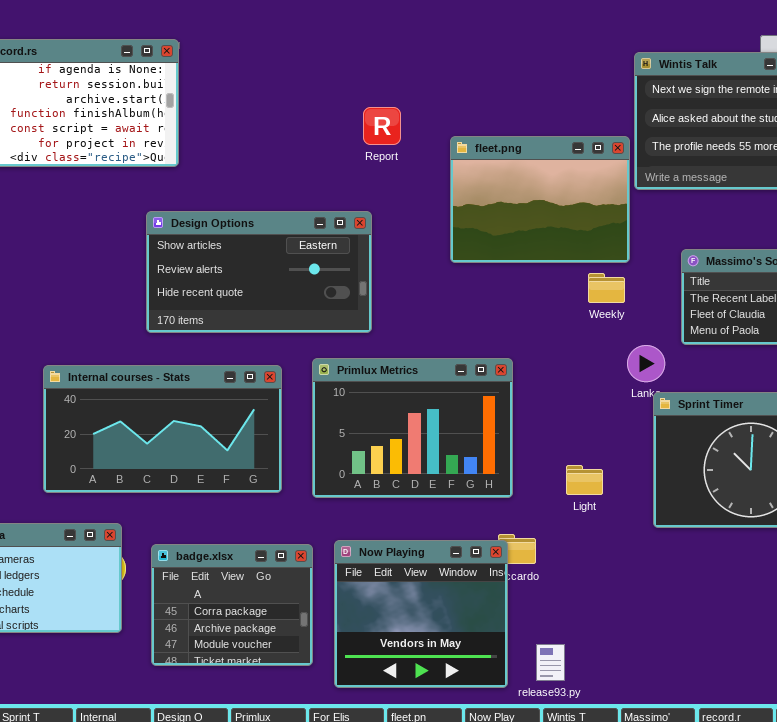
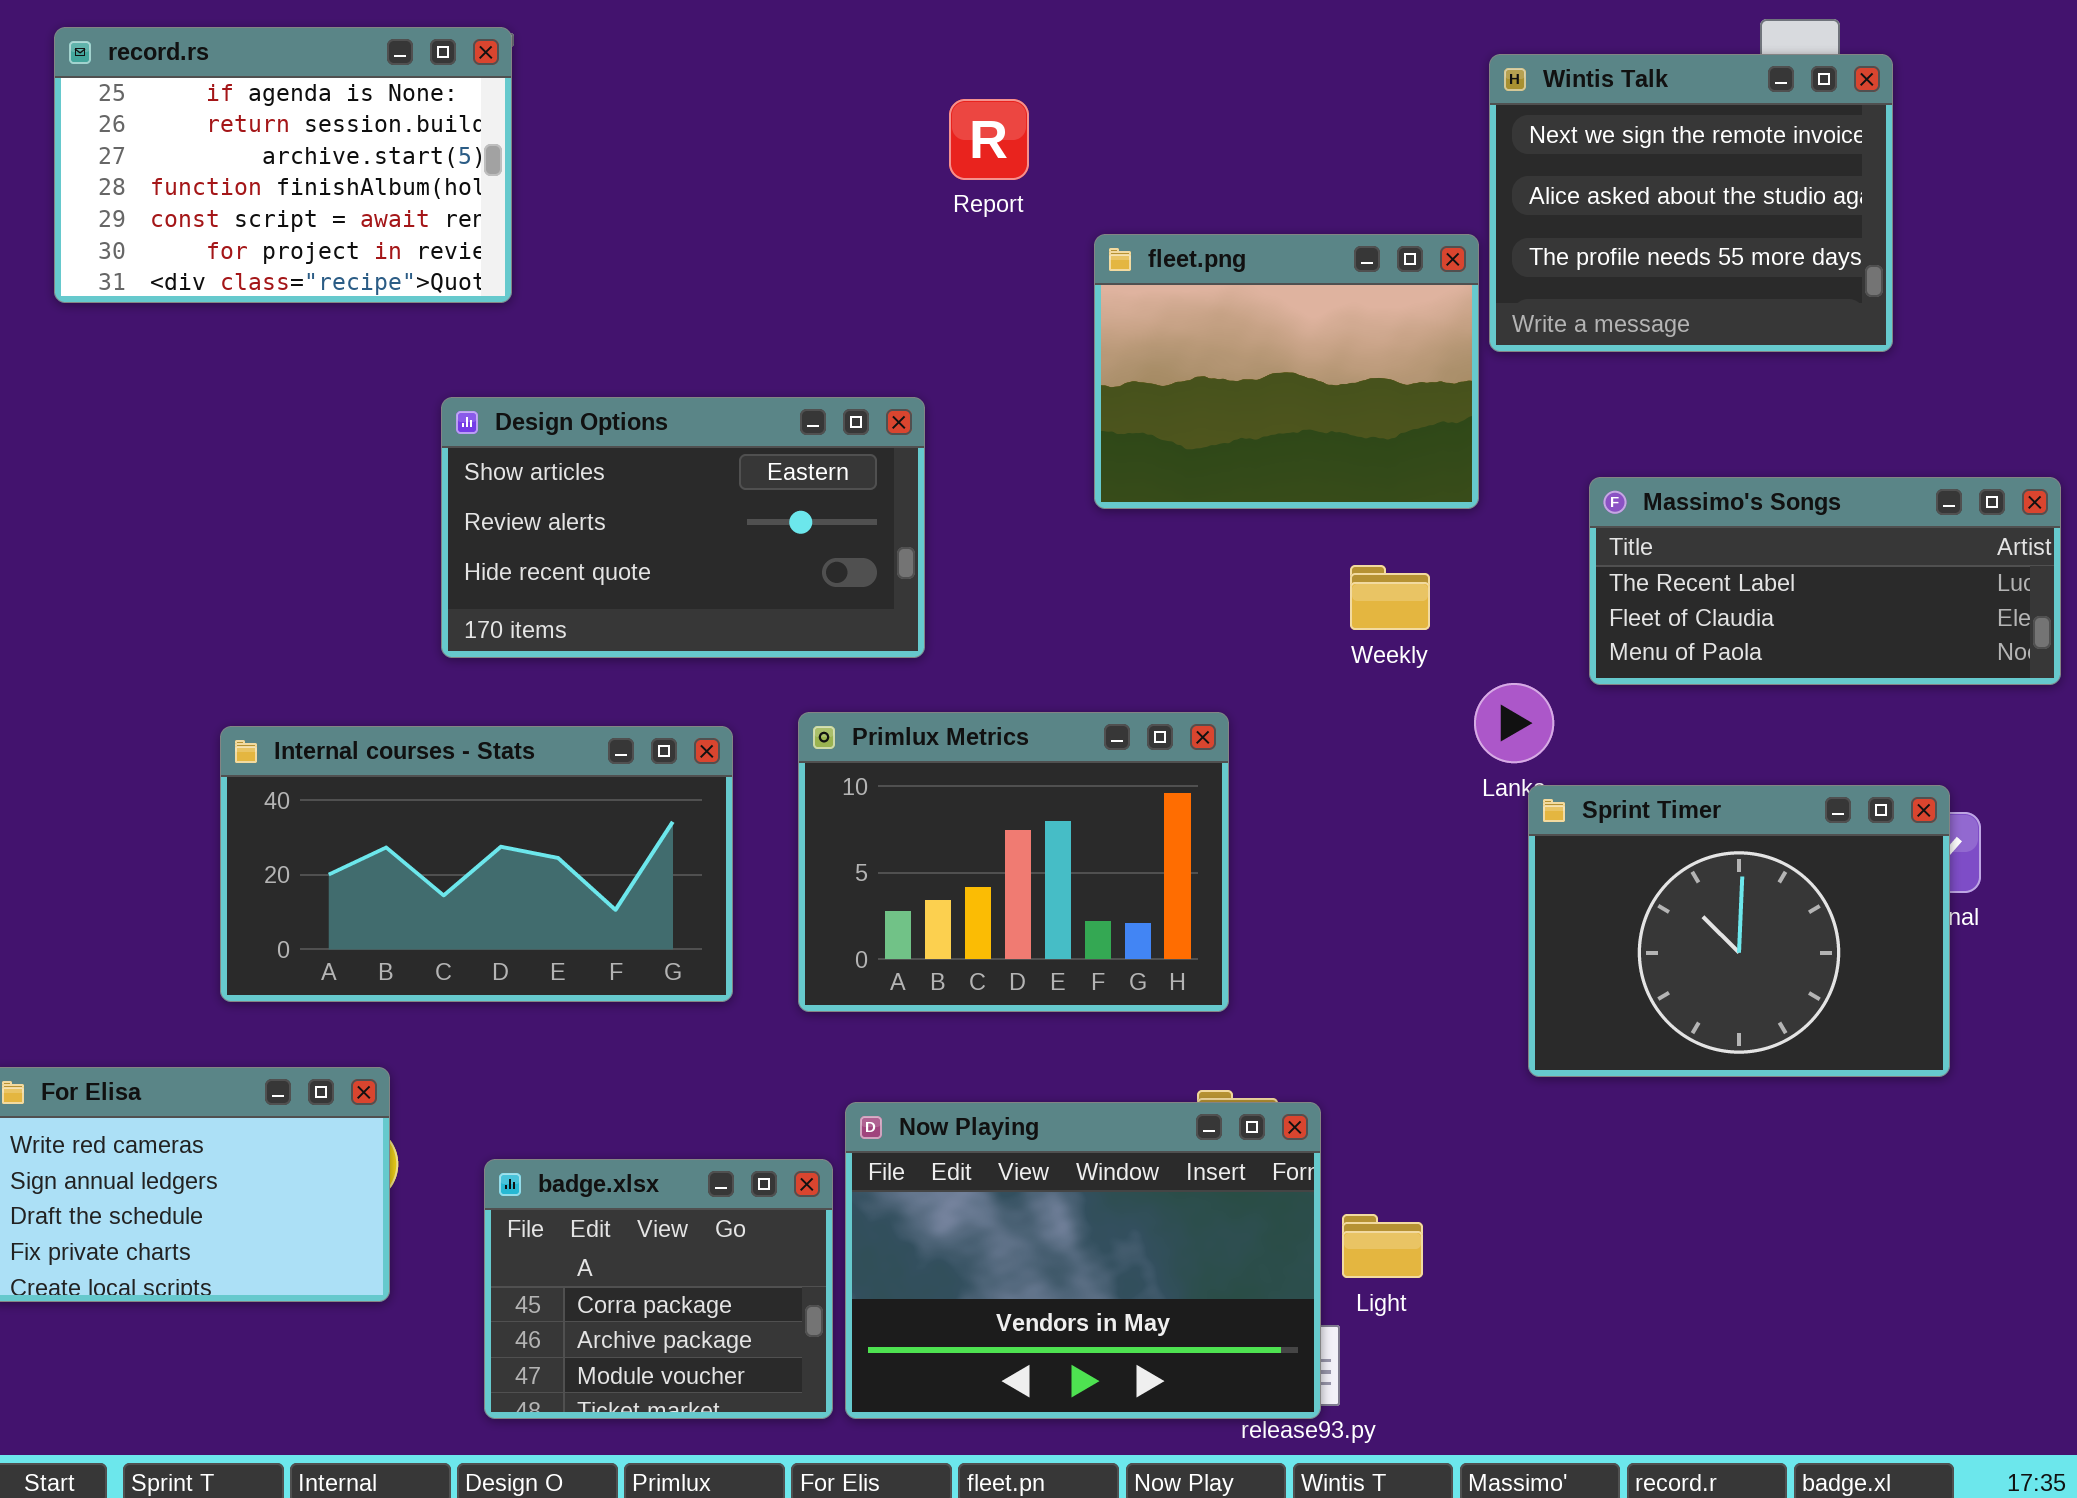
Report: [363,107,401,145] -> [949,99,1029,180], moved
Weekly: [588,273,625,303] -> [1350,565,1430,630], moved
Light: [566,465,603,495] -> [1342,1214,1423,1278], moved
Now Playing: [334,540,508,688] -> [845,1102,1321,1419], resized
badge.xlsx: [151,544,313,666] -> [484,1159,833,1419], moved

